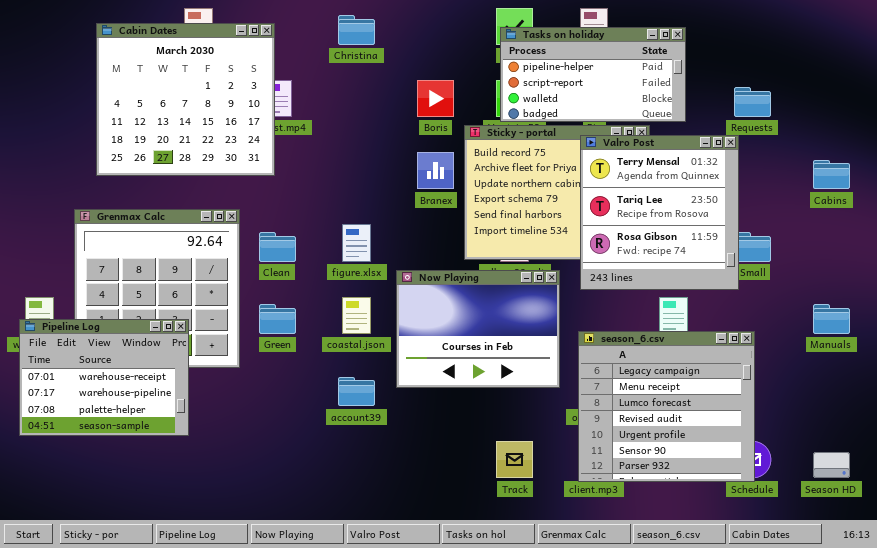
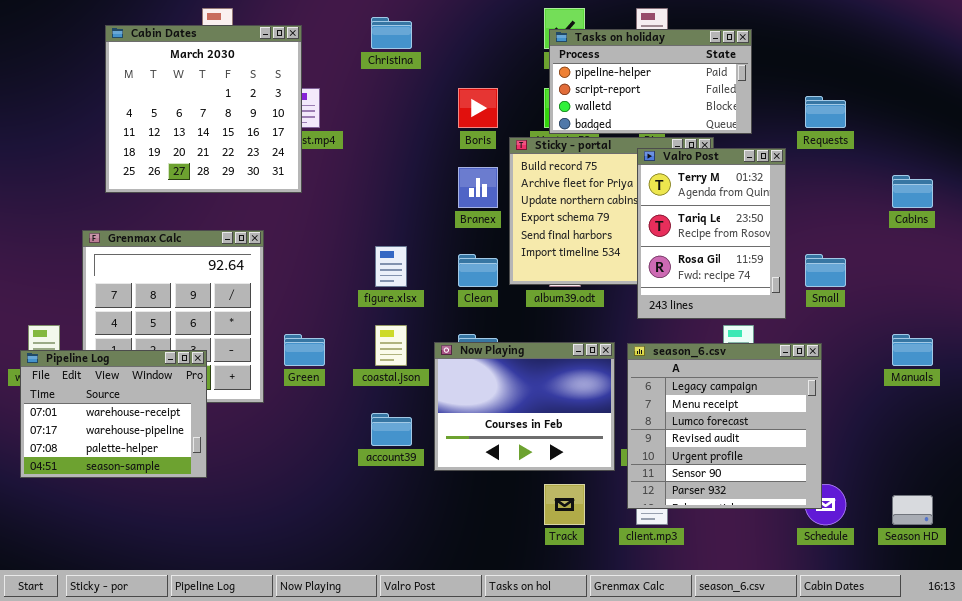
Valro Post: [580,135,739,290] -> [637,148,786,319], resized
Clean: [259,232,296,262] -> [458,254,498,287], moved
Now Playing: [396,270,560,388] -> [434,342,615,471], moved
season_6.csv: [578,331,755,482] -> [627,343,822,509], moved

